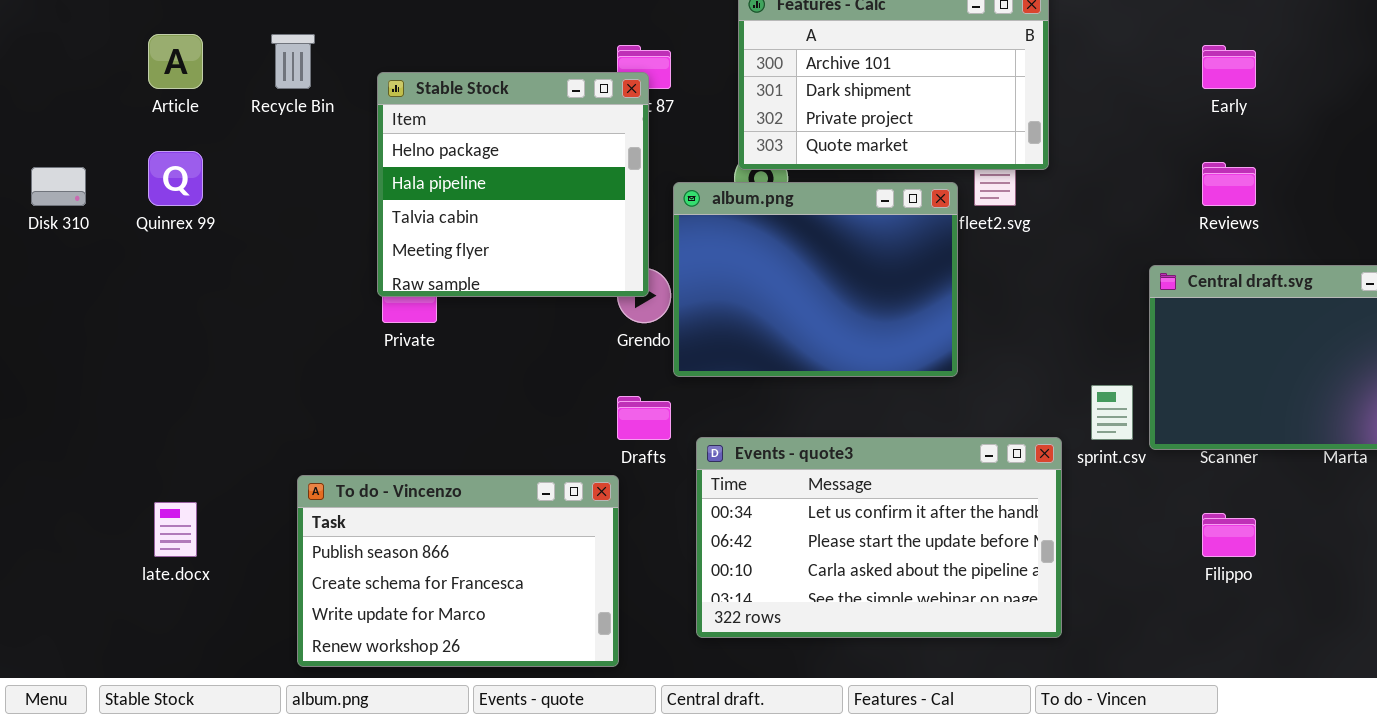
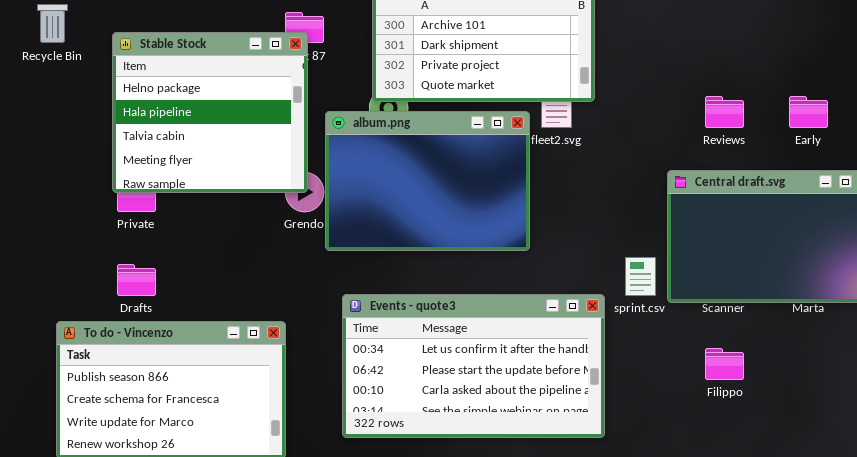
Early: [1202,45,1256,89] -> [789,96,828,128], moved
Drafts: [617,396,671,440] -> [117,264,156,296], moved

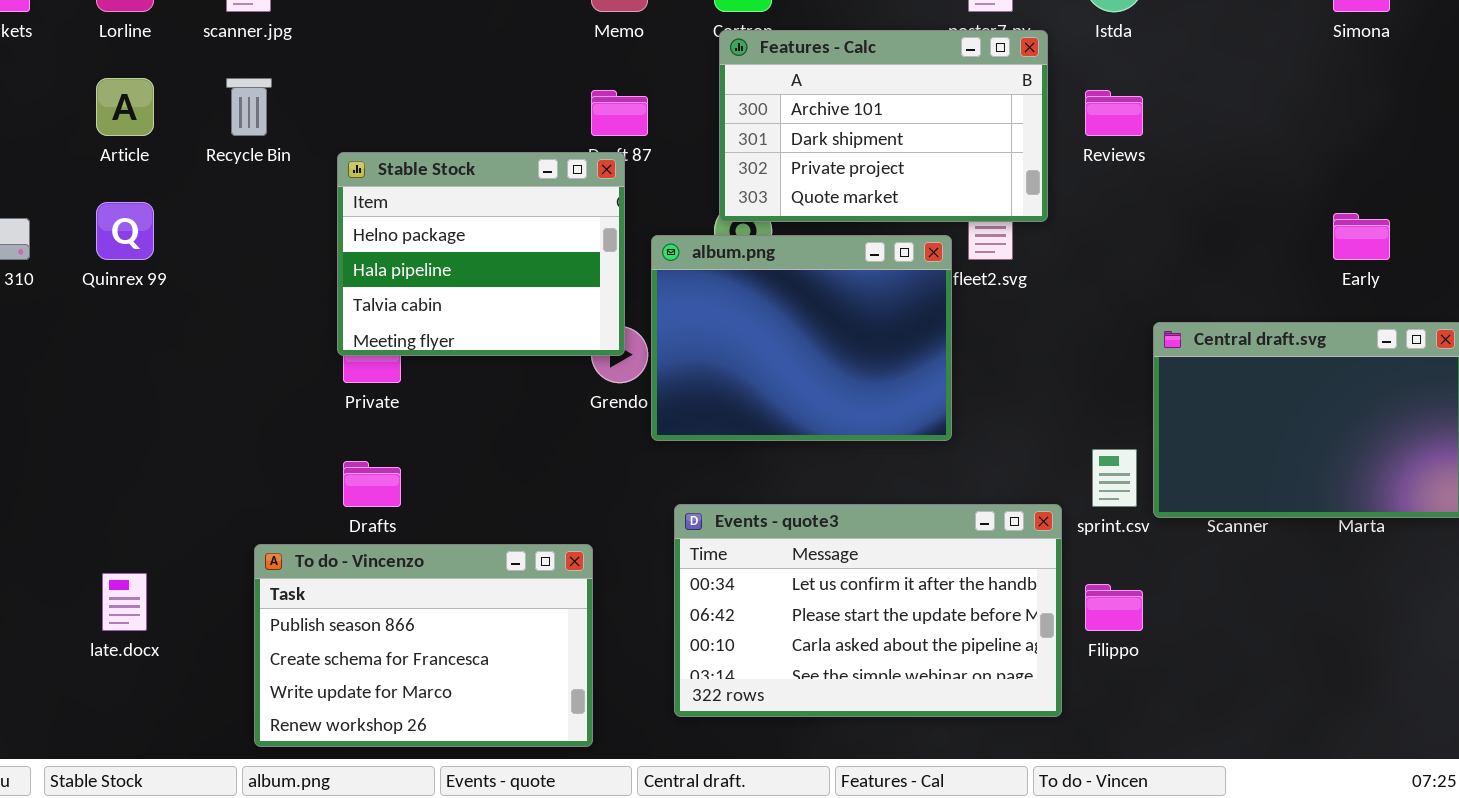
Stable Stock: [112,32,308,193] -> [337,152,625,356], resized
Reviews: [705,96,744,128] -> [1085,90,1143,136], moved
Filippo: [705,348,744,380] -> [1085,584,1143,631], moved

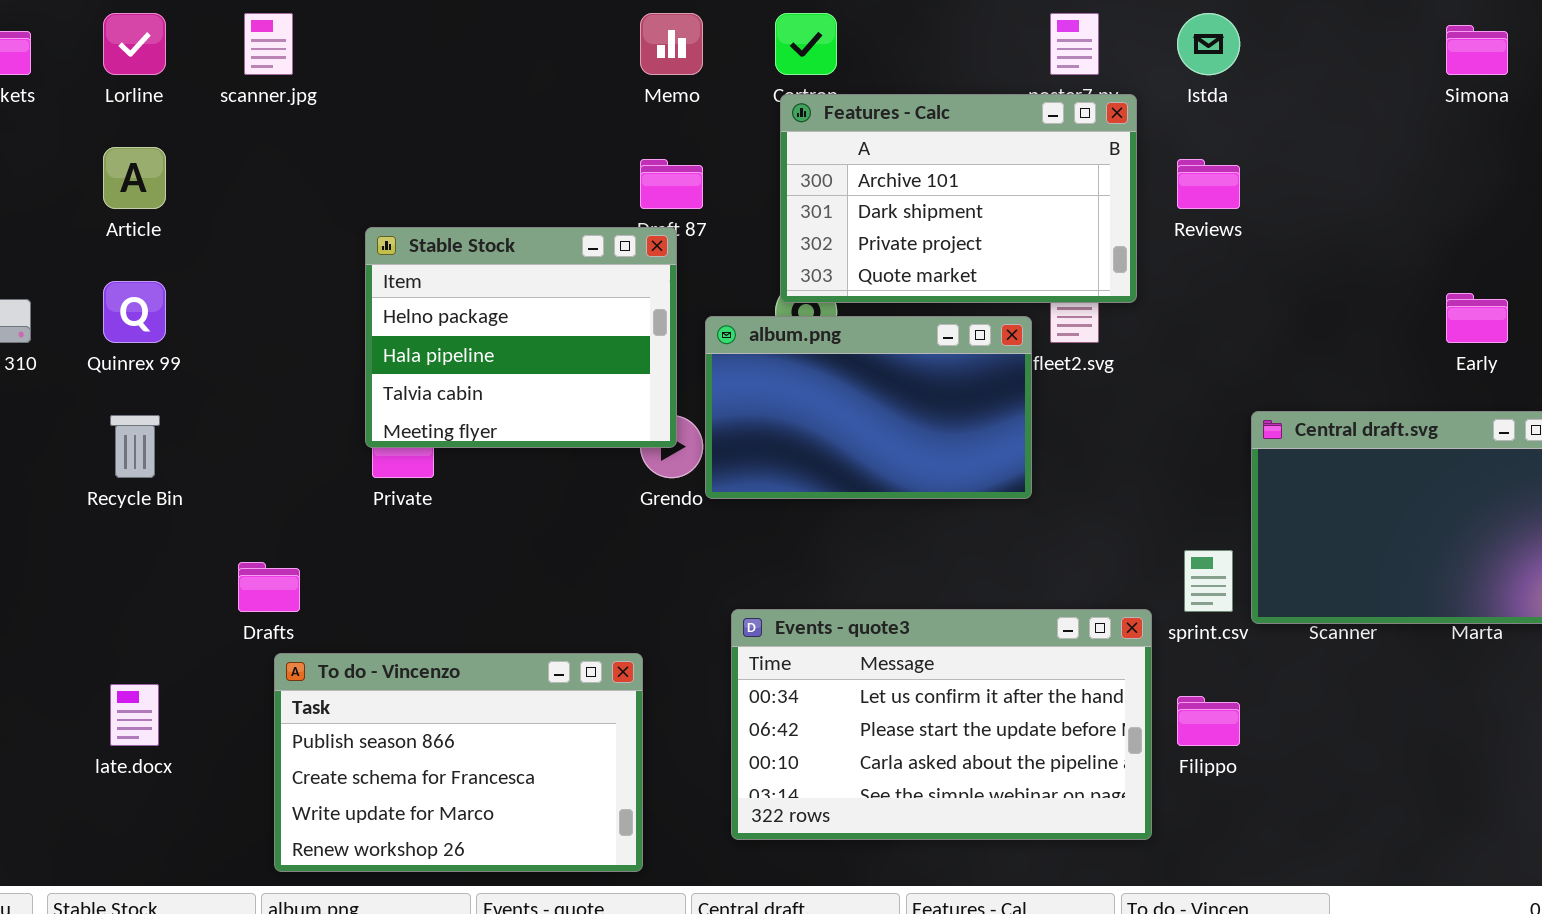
Recycle Bin: [226,78,272,136] -> [110,415,160,478], moved
album.png: [651,235,952,441] -> [705,316,1032,499], resized
Drafts: [343,461,401,507] -> [238,562,300,612], moved

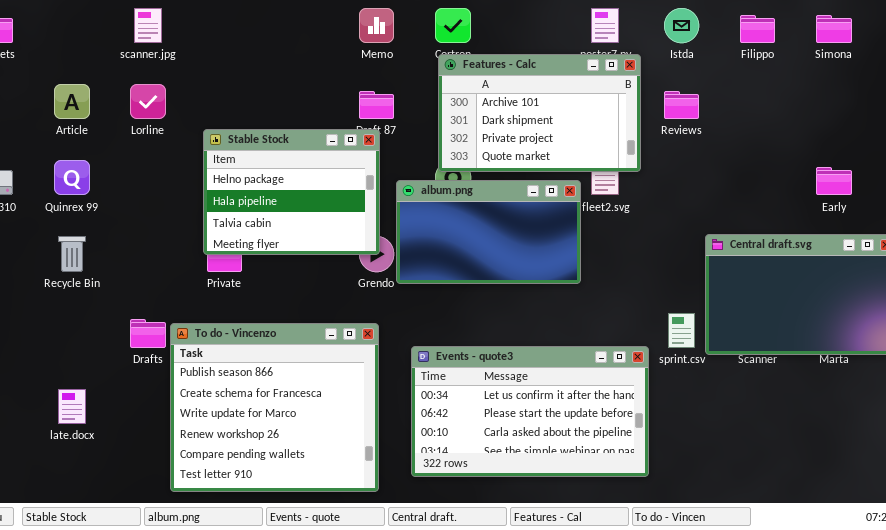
Lorline: [103,13,166,75] -> [130,84,166,119], moved
To do - Vincenzo: [274,653,643,872] -> [170,323,379,492], moved, resized
Filippo: [1177,696,1240,746] -> [740,15,775,43], moved

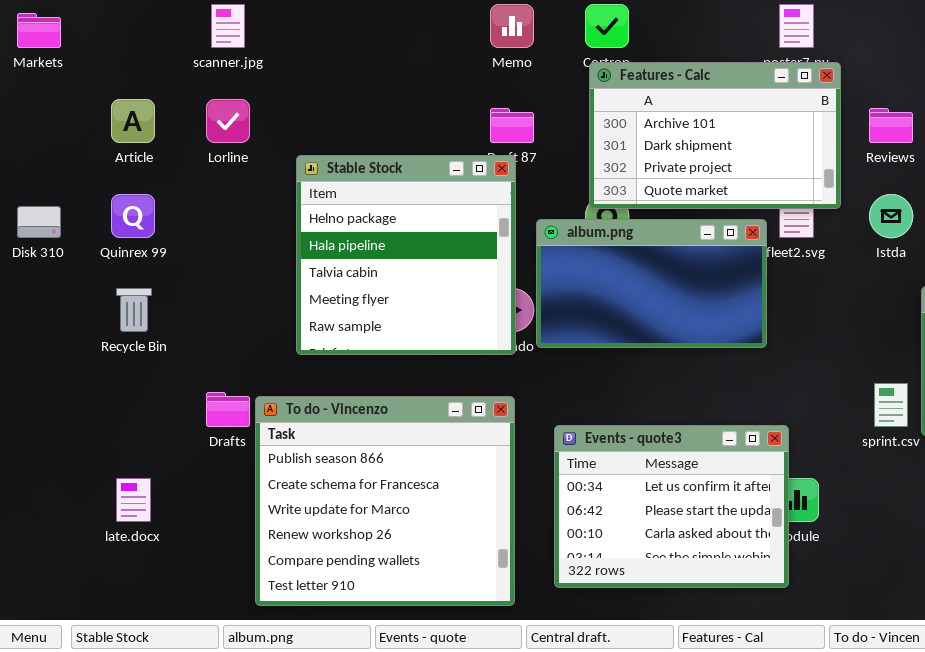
Istda: [664,8,699,43] -> [869,194,913,238], moved
Stable Stock: [203,129,380,255] -> [296,155,516,355], resized
Events - quote3: [411,346,649,477] -> [554,425,789,588], resized

